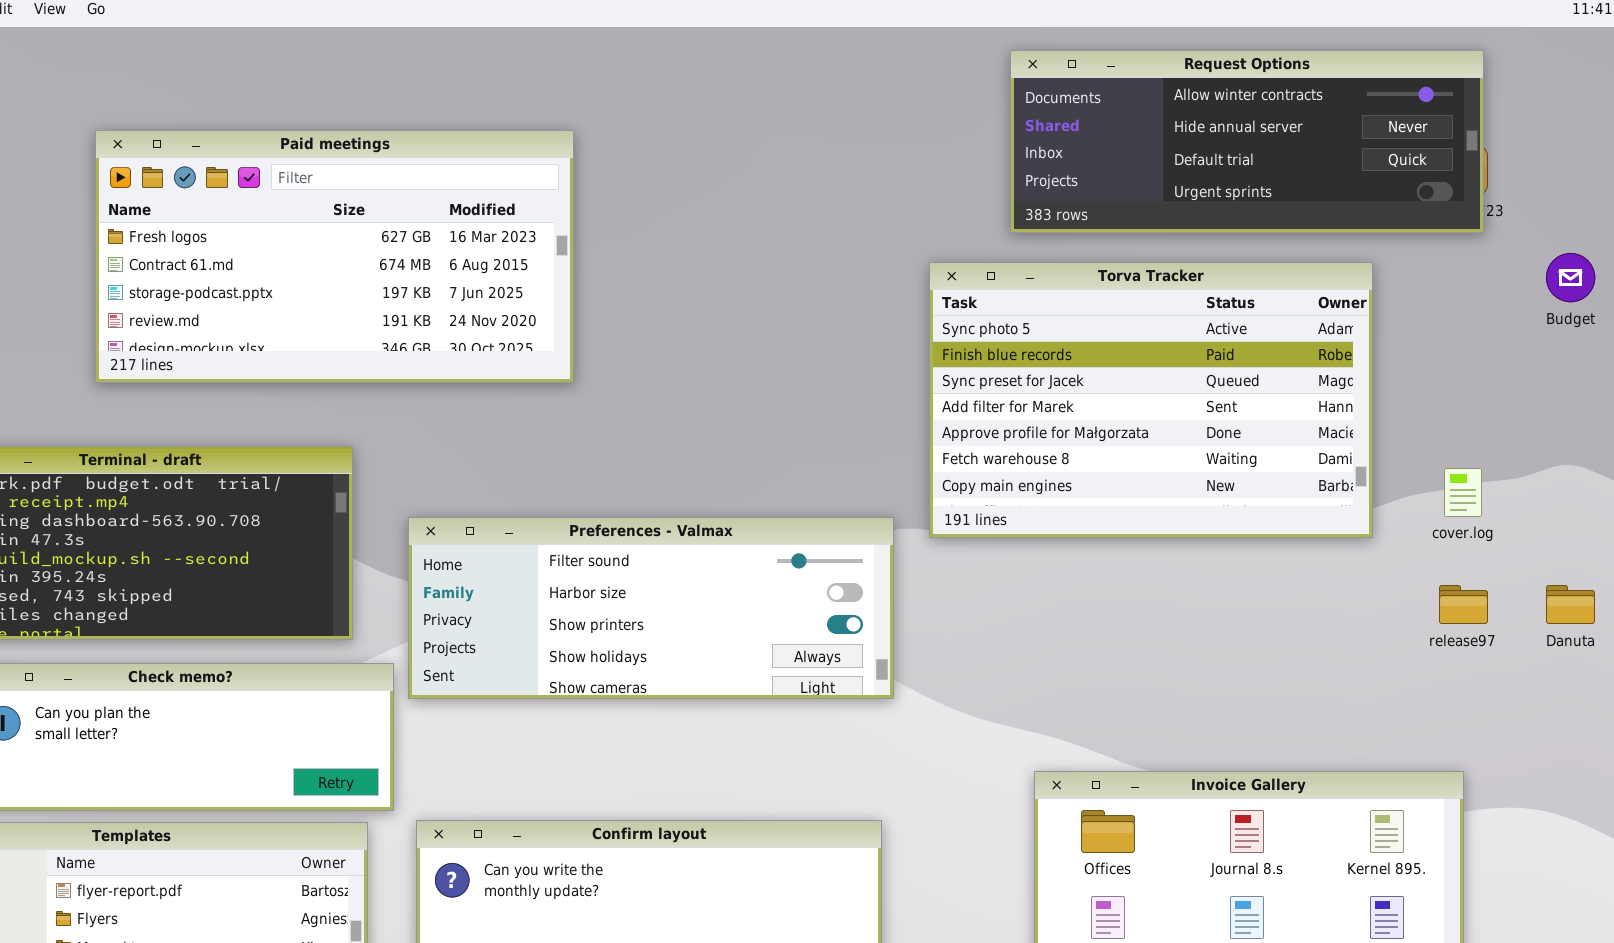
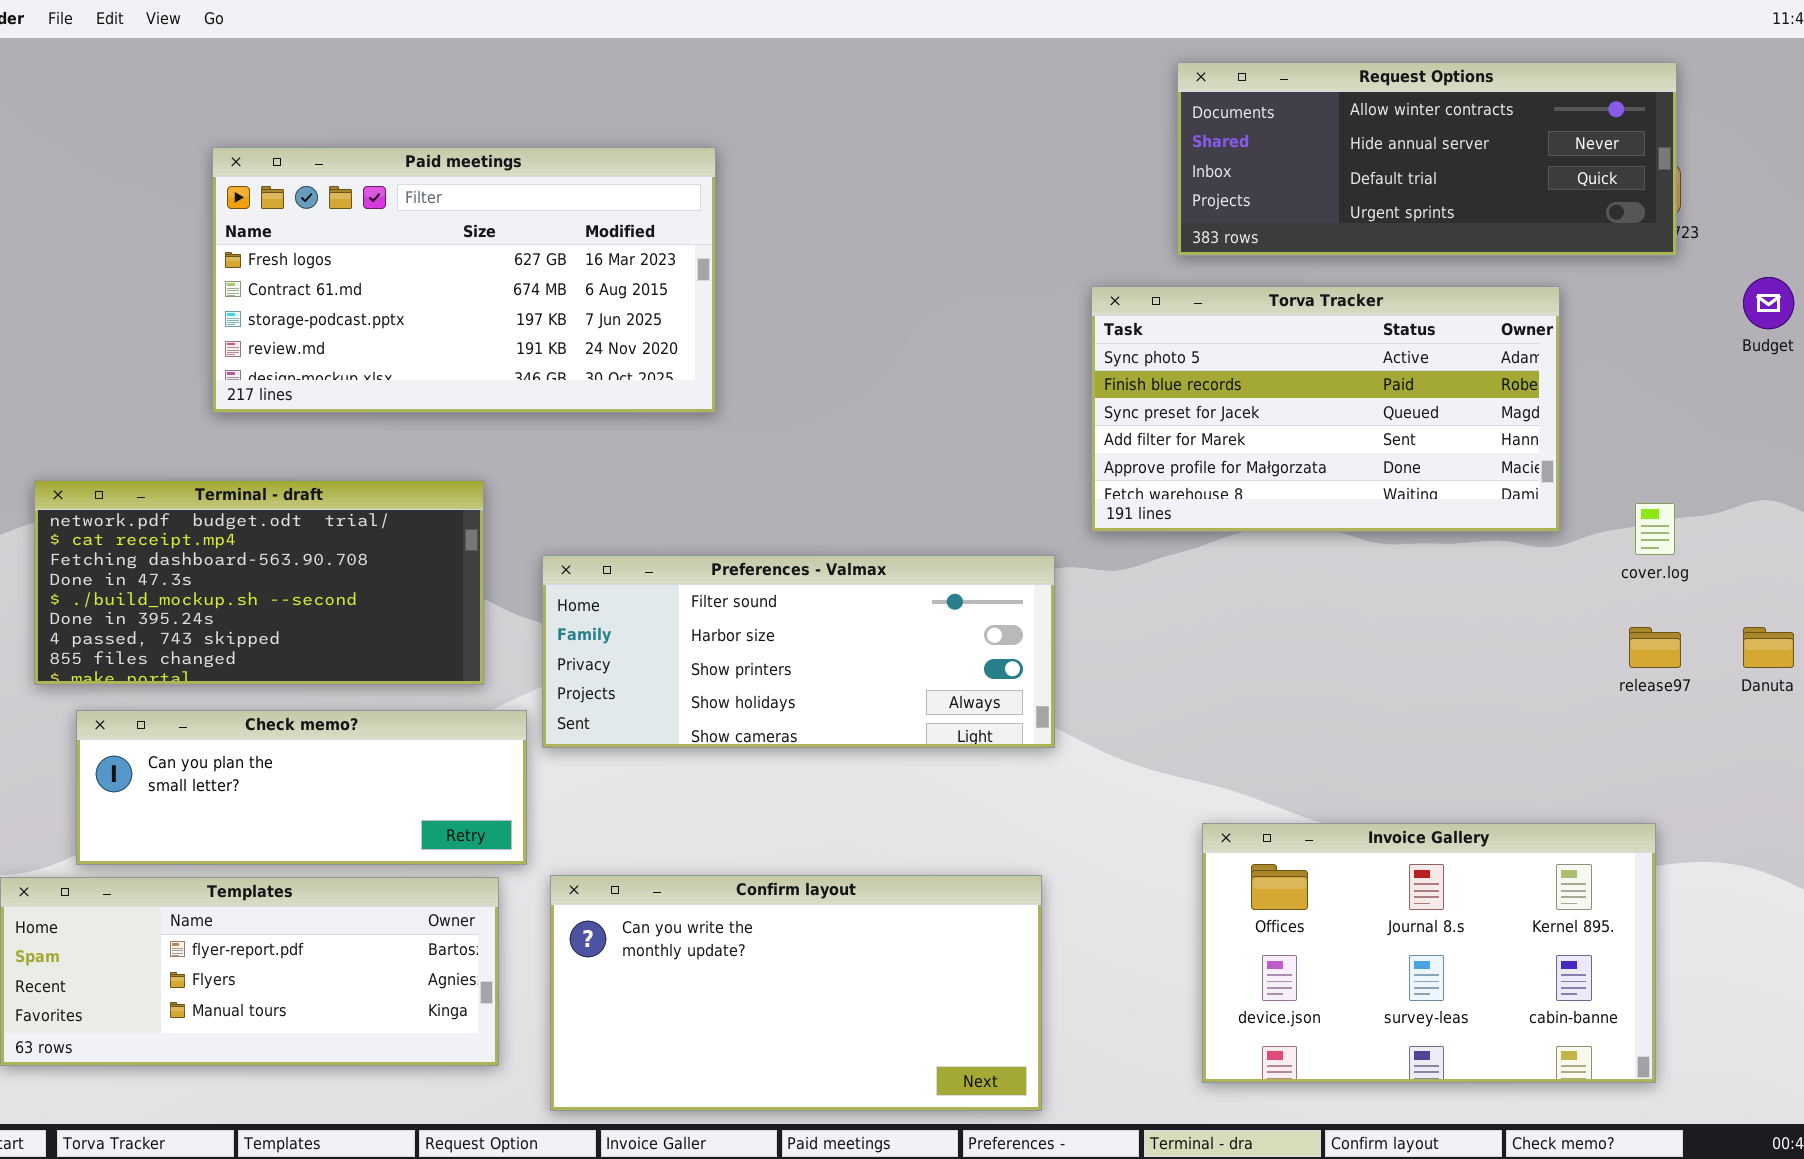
Torva Tracker: [929,262,1373,538] -> [1091,286,1560,532], resized

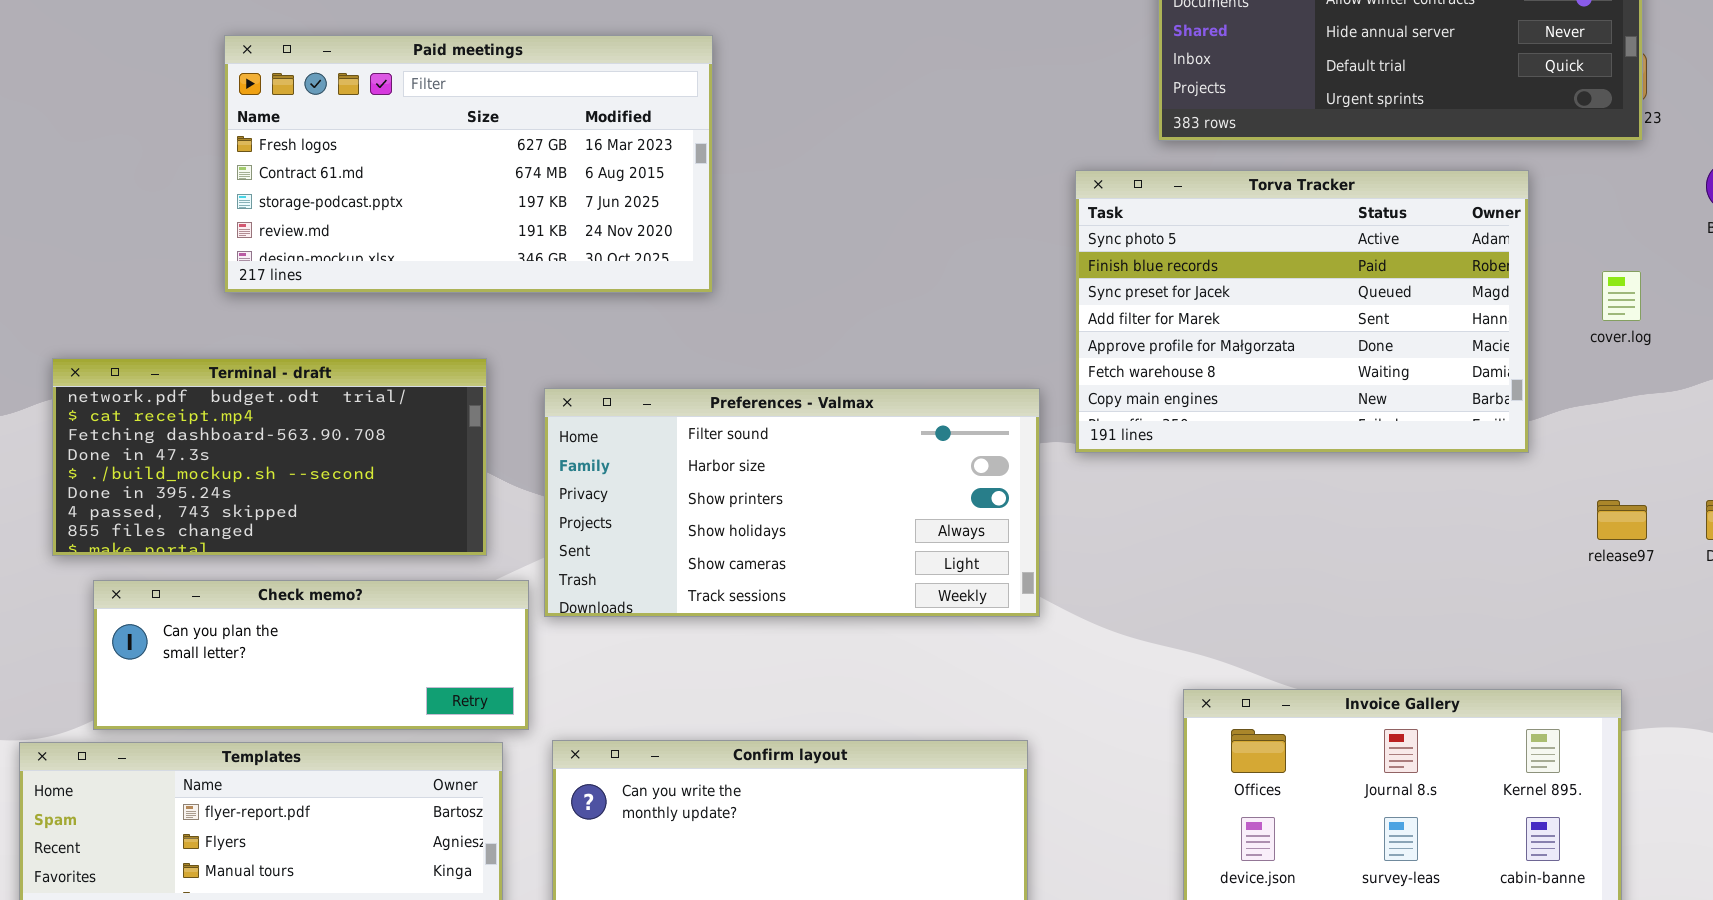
Torva Tracker: [1091,286,1560,532] -> [1075,170,1529,453], resized
cover.log: [1635,503,1675,555] -> [1602,271,1641,321], moved
Preferences - Valmax: [542,555,1055,748] -> [544,388,1040,617], resized

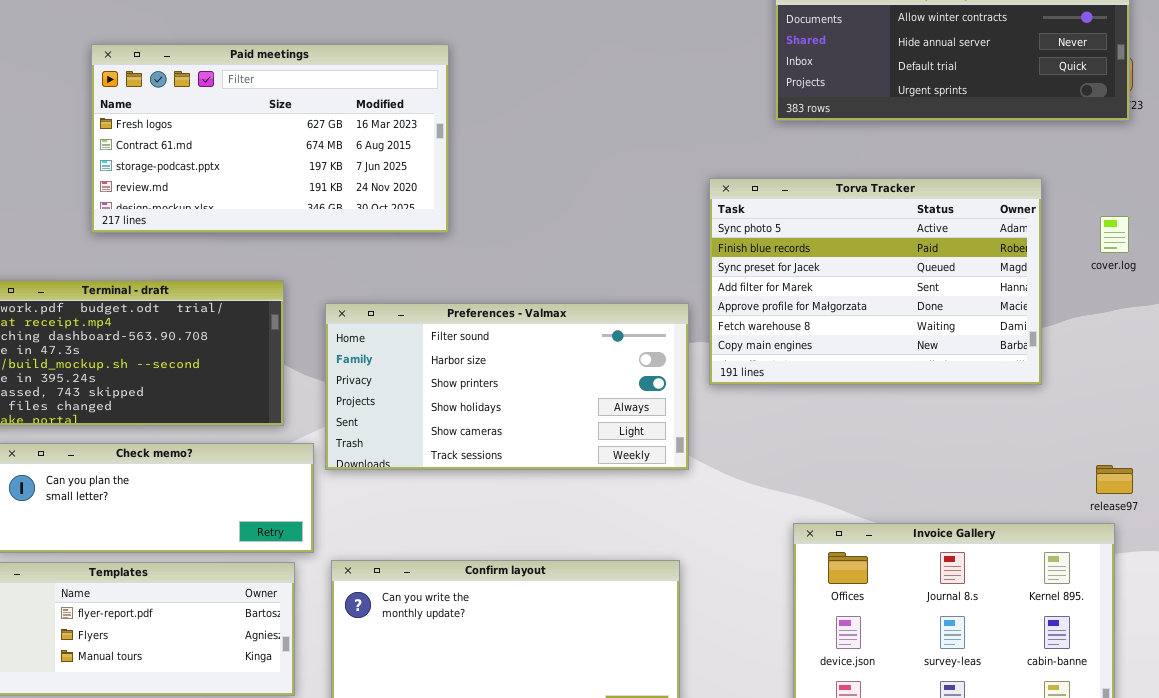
Torva Tracker: [1075,170,1529,453] -> [709,178,1042,385], moved
release97: [1597,500,1647,540] -> [1096,465,1133,494], moved

